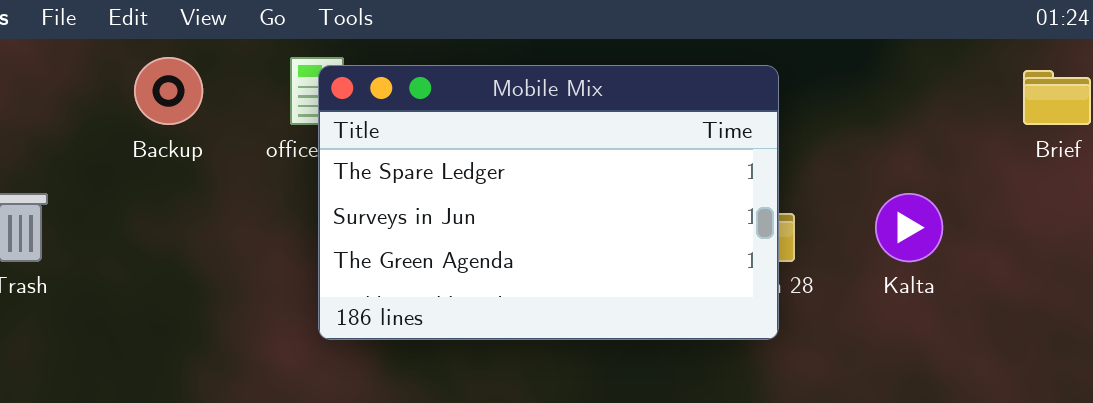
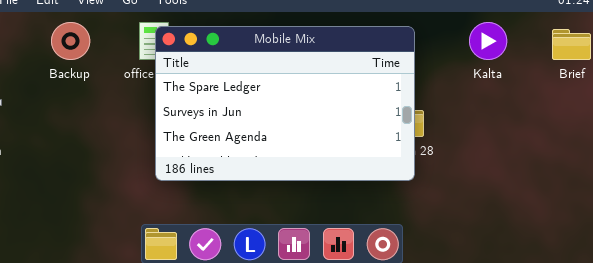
Kalta: [875,193,943,262] -> [469,22,507,60], moved

